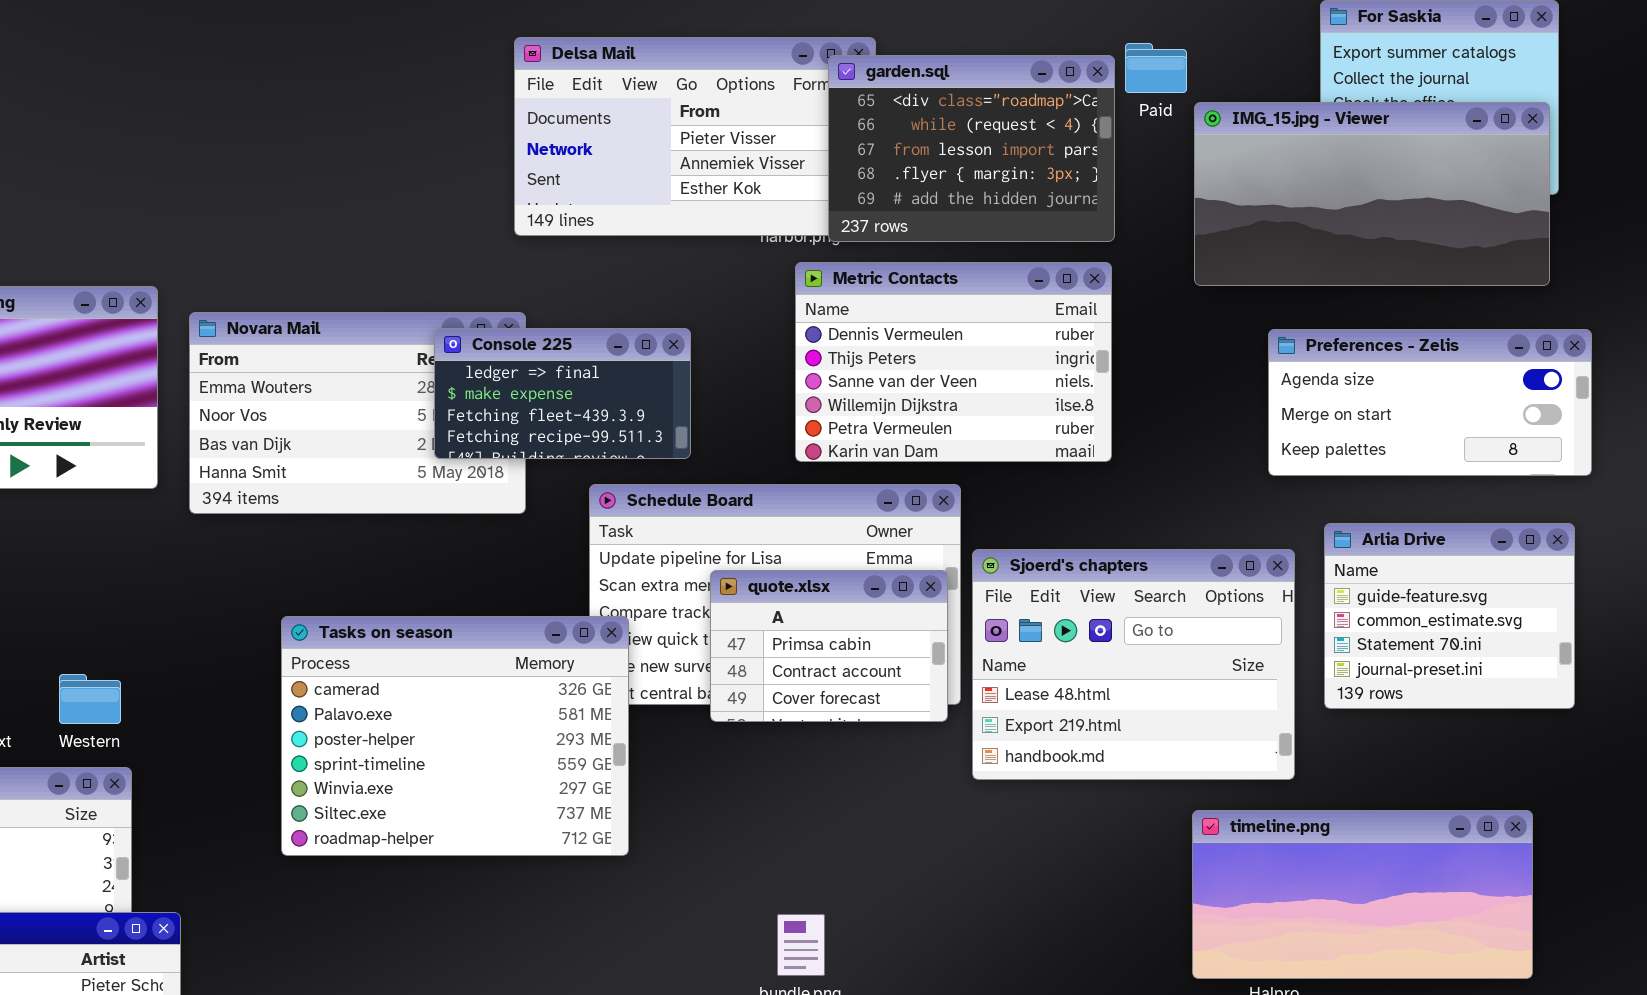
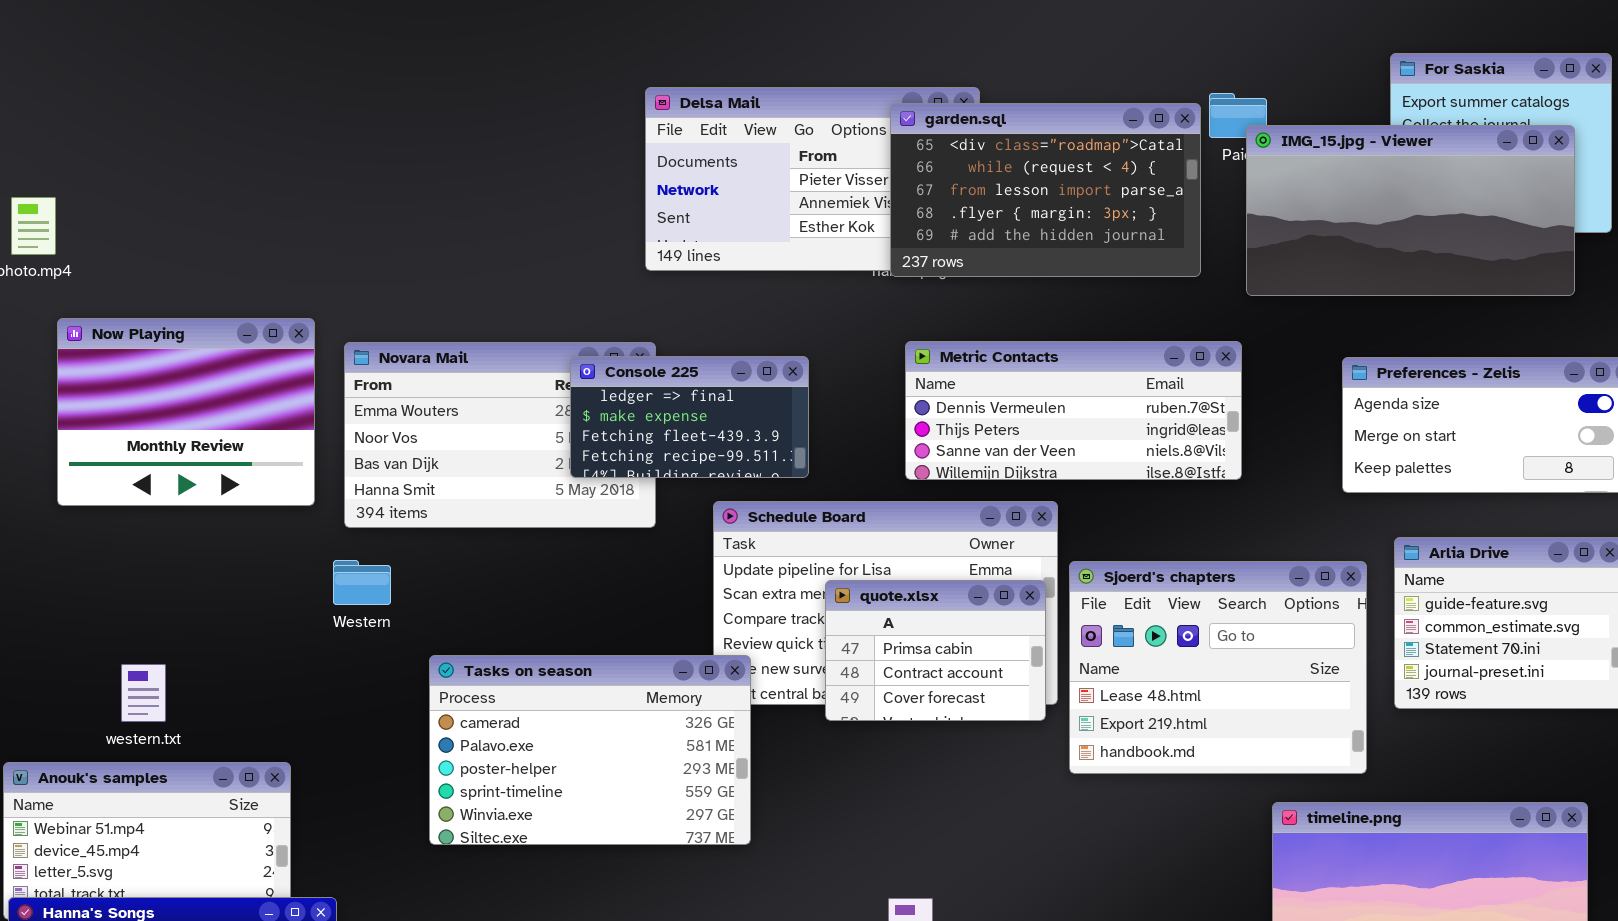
garden.sql: [828,55,1115,242] -> [890,103,1201,277], resized
IMG_15.jpg - Viewer: [1194,102,1550,286] -> [1246,125,1575,296], moved
Metric Contacts: [795,262,1112,462] -> [905,341,1242,480], resized
Tasks on season: [281,616,629,856] -> [429,655,751,845], resized
Western: [59,674,121,724] -> [333,560,391,605], moved

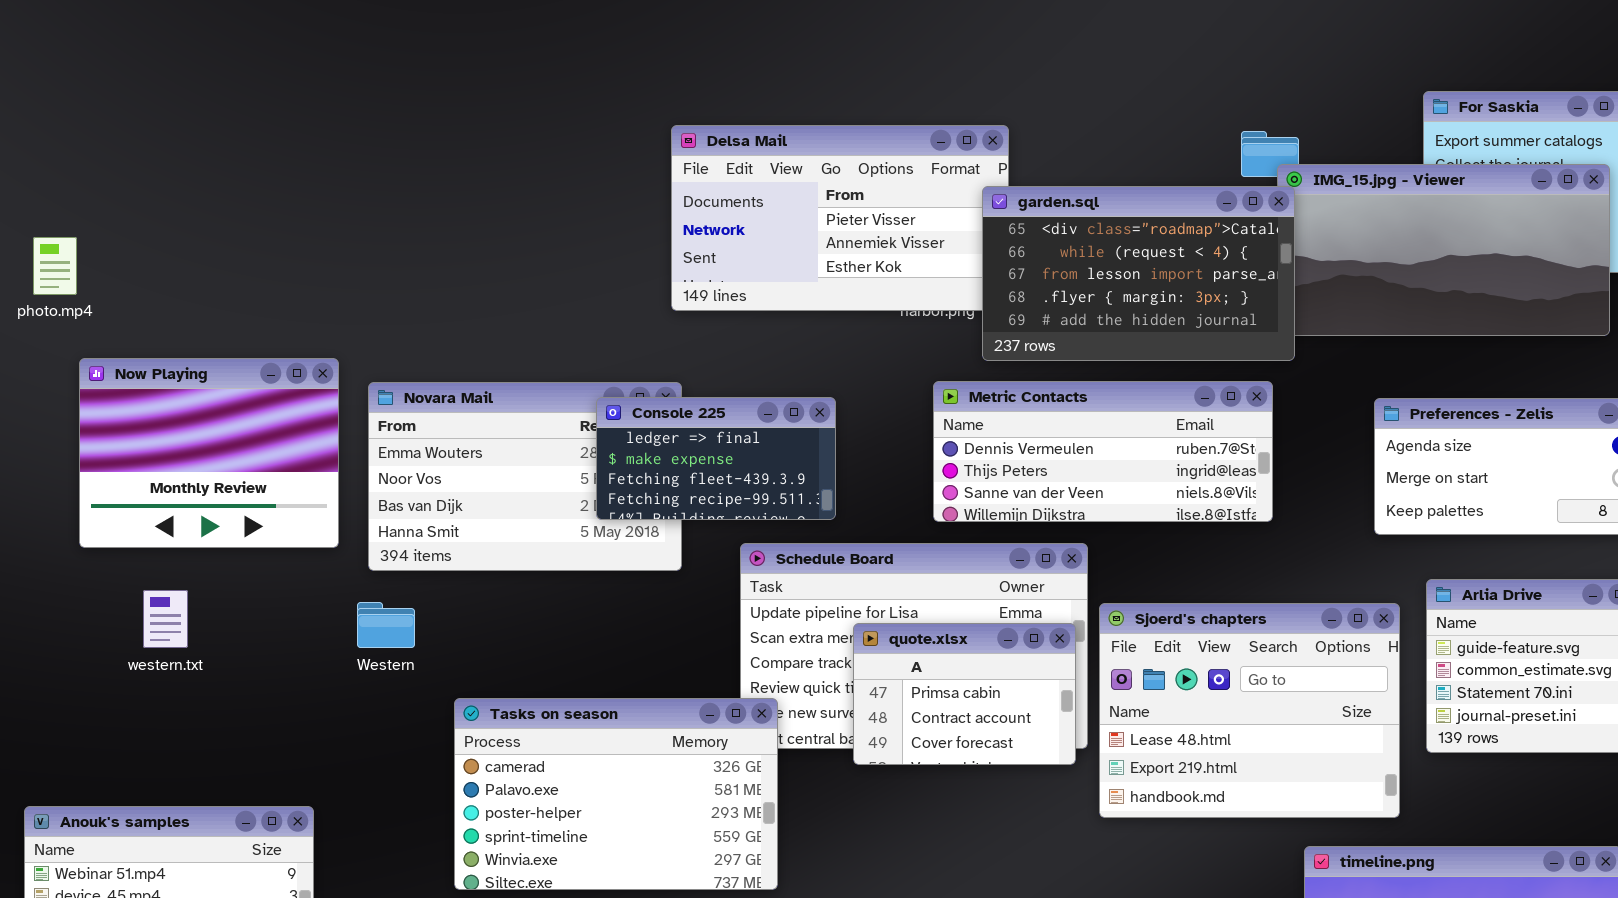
garden.sql: [890,103,1201,277] -> [982,186,1295,361], moved
western.txt: [121,664,166,722] -> [143,590,188,648], moved

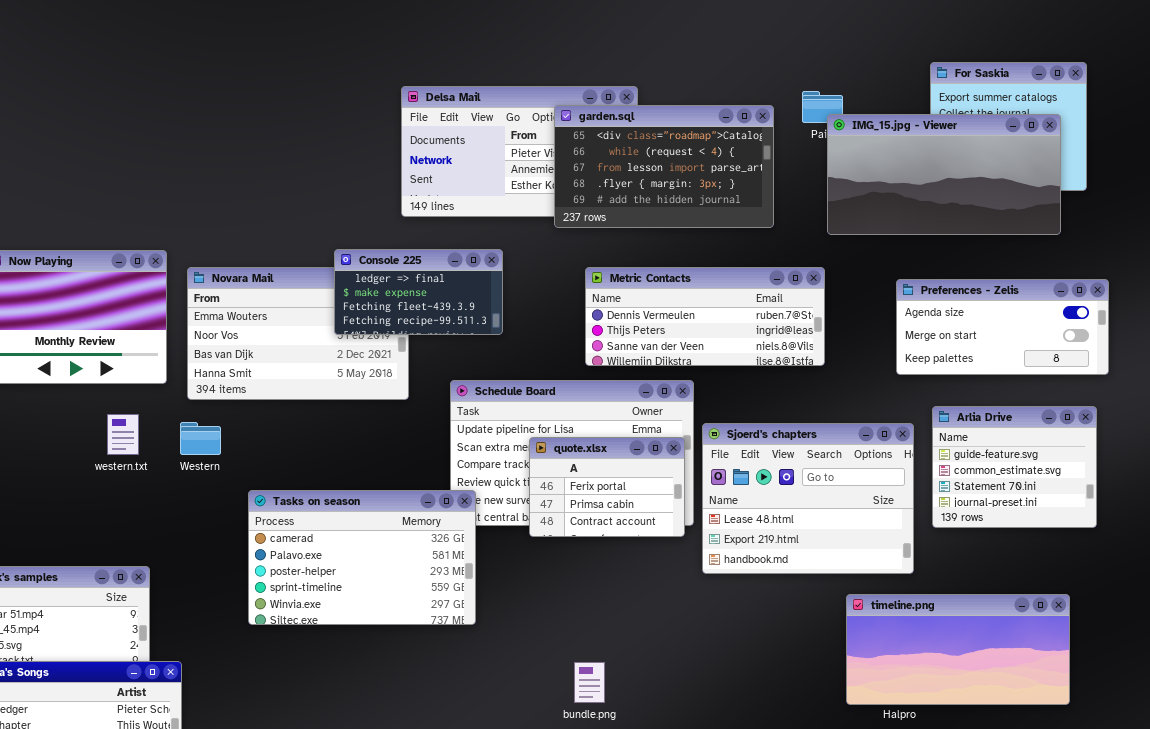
garden.sql: [982,186,1295,361] -> [554,105,774,228], moved
Console 225: [596,397,836,520] -> [334,249,503,335], moved
western.txt: [143,590,188,648] -> [107,414,139,455], moved
quote.xlsx: [853,623,1076,765] -> [529,437,685,537], scrolled up 1 row

